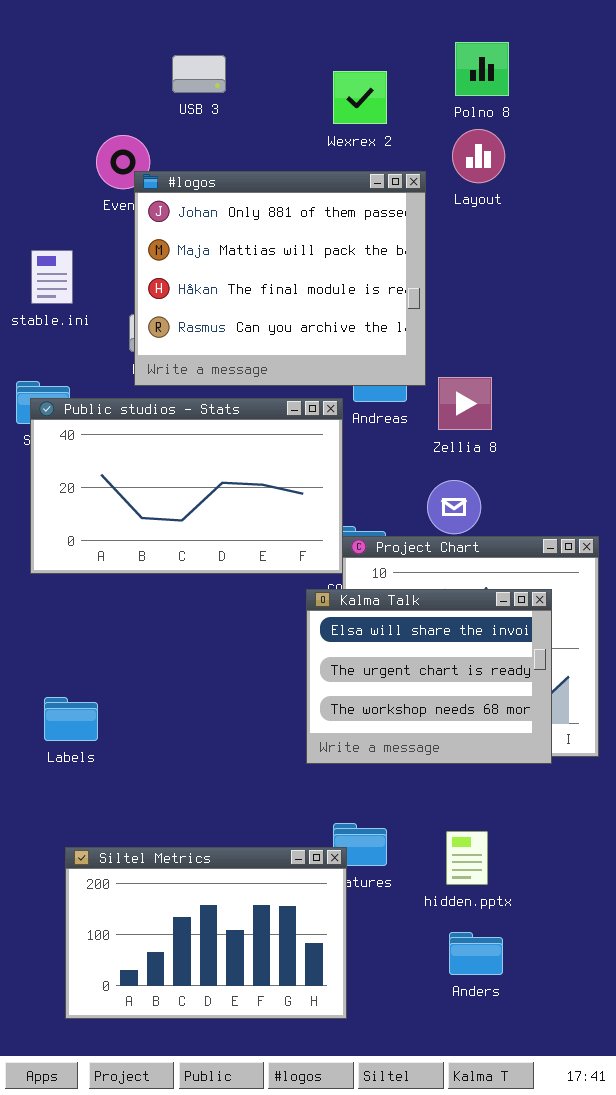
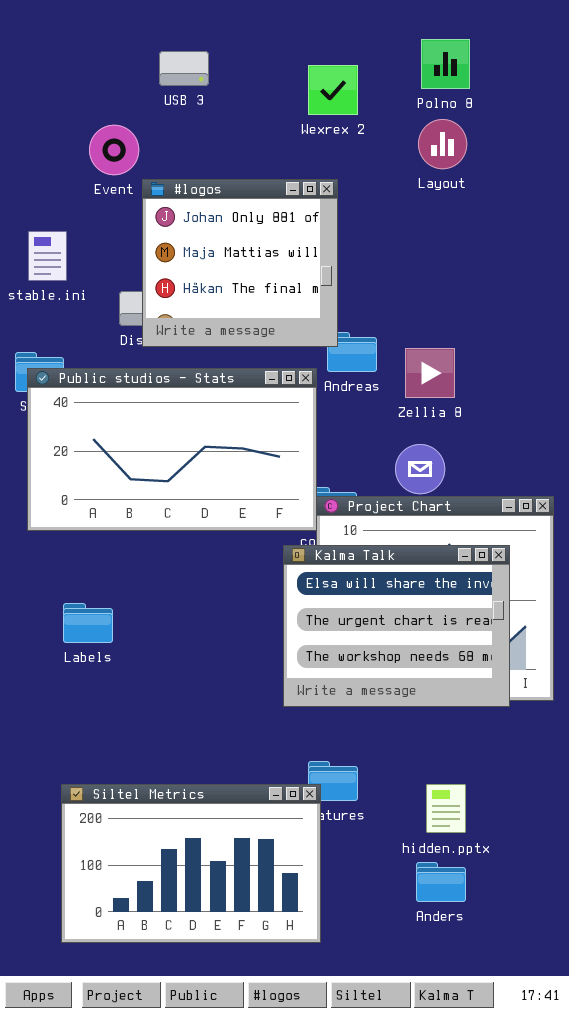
#logos: [134,171,426,386] -> [142,179,338,347], moved, resized
Labels: [44,697,98,741] -> [63,603,113,643], moved
hidden.pptx: [446,831,488,885] -> [426,784,466,833], moved

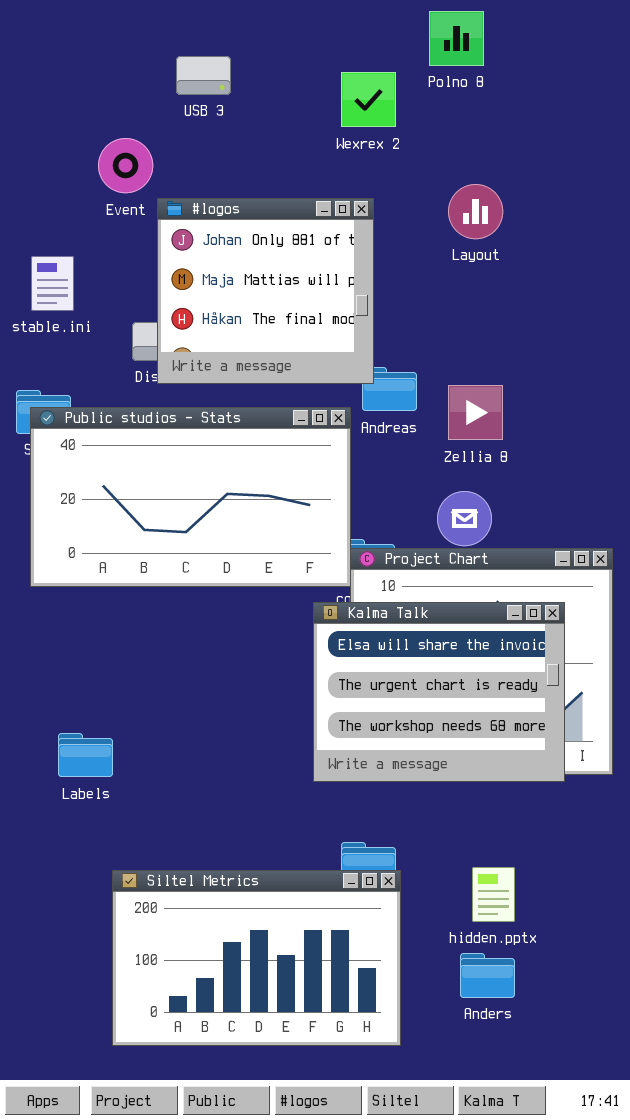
Polno 8: [421,39,470,89] -> [429,11,484,66], moved
Layout: [418,119,467,169] -> [448,184,503,239], moved
Labels: [63,603,113,643] -> [58,733,113,777], moved
Siltel Metrics: [61,784,321,943] -> [112,870,401,1046], moved

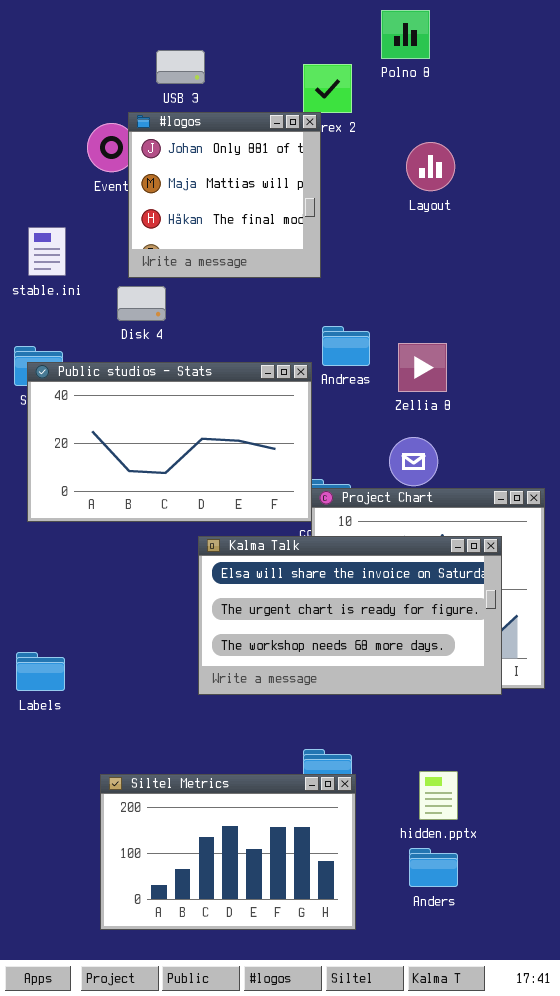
Layout: [448,184,503,239] -> [406,142,455,191], moved
#logos: [157,198,374,384] -> [128,112,321,278], moved
Kalma Talk: [313,602,565,782] -> [198,536,502,695], resized
Labels: [58,733,113,777] -> [16,652,65,691], moved

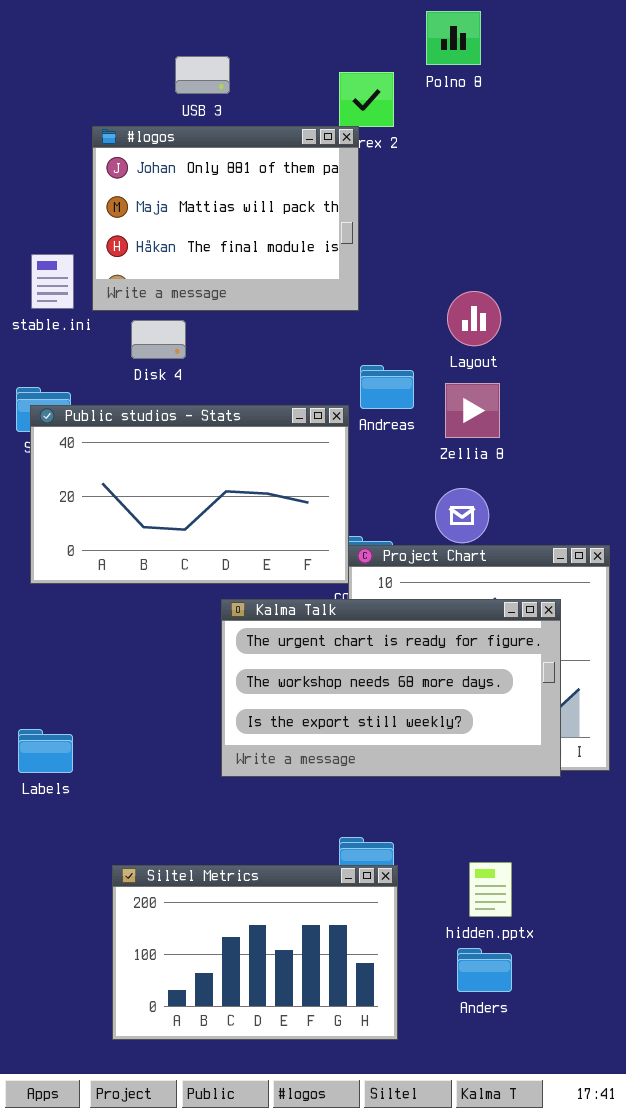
#logos: [128,112,321,278] -> [92,126,359,311], resized
Layout: [406,142,455,191] -> [447,291,501,346], moved
Kalma Talk: [198,536,502,695] -> [221,599,561,777], scrolled down 1 row

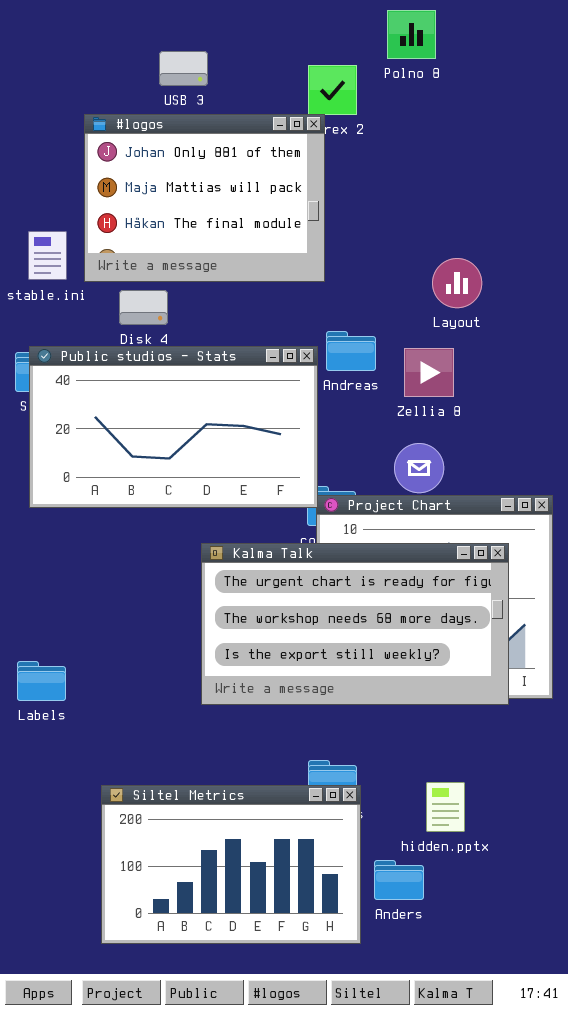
Layout: [447,291,501,346] -> [432,258,482,308], moved
Public studios - Stats: [30,405,349,584] -> [29,346,318,508], moved
Anders: [457,948,512,992] -> [374,860,424,900], moved

